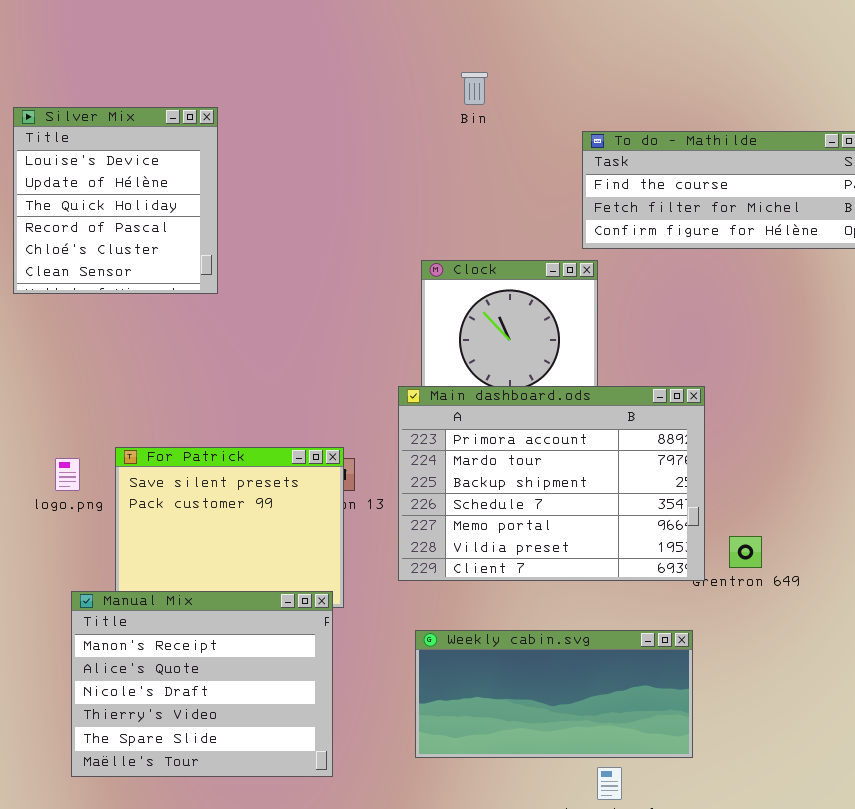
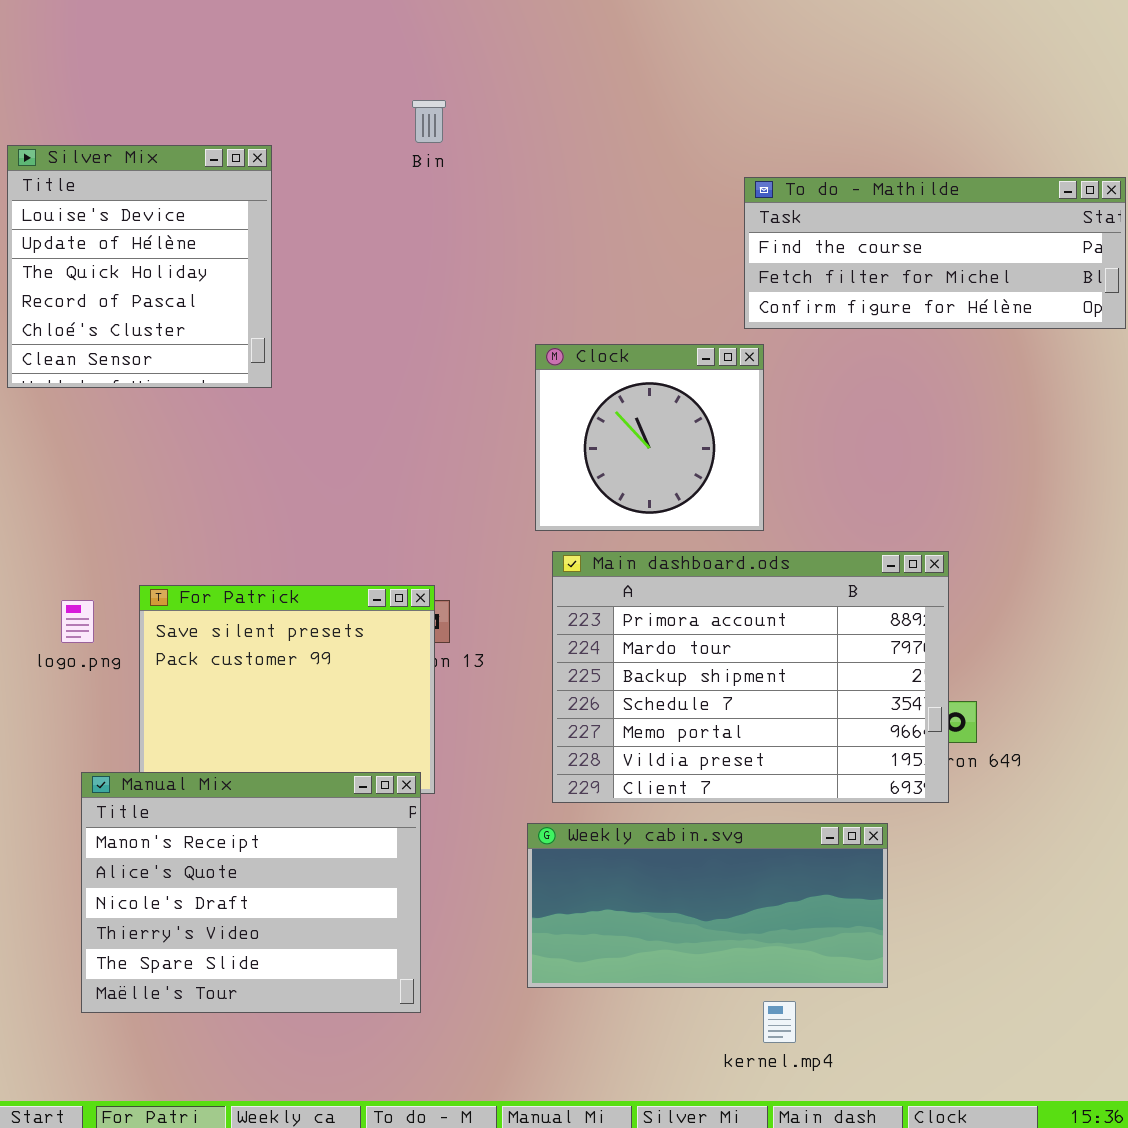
Bin: [461,72,488,105] -> [412,100,446,143], moved
Main dashboard.ods: [398,386,705,581] -> [552,551,949,803], moved

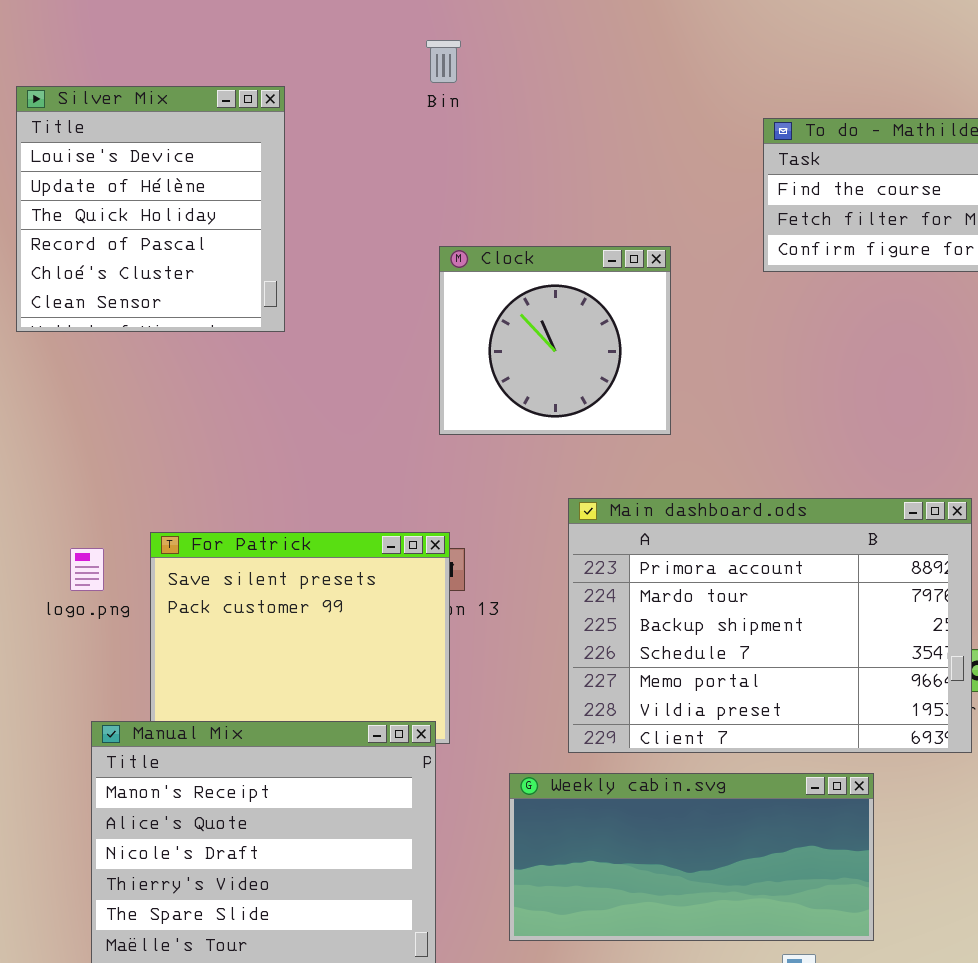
Clock: [535,344,764,531] -> [439,246,671,435], moved
Weekly cabin.svg: [527,823,888,988] -> [509,773,874,941], moved

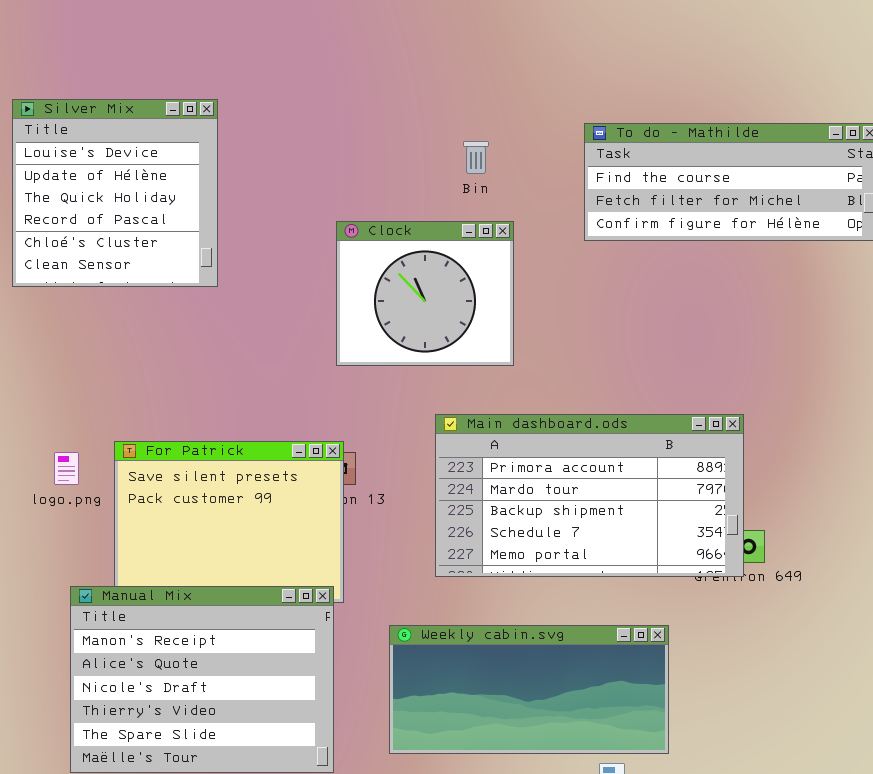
Bin: [426,40,461,83] -> [463,141,489,174], moved
Main dashboard.ods: [568,498,972,753] -> [435,414,744,577], resized

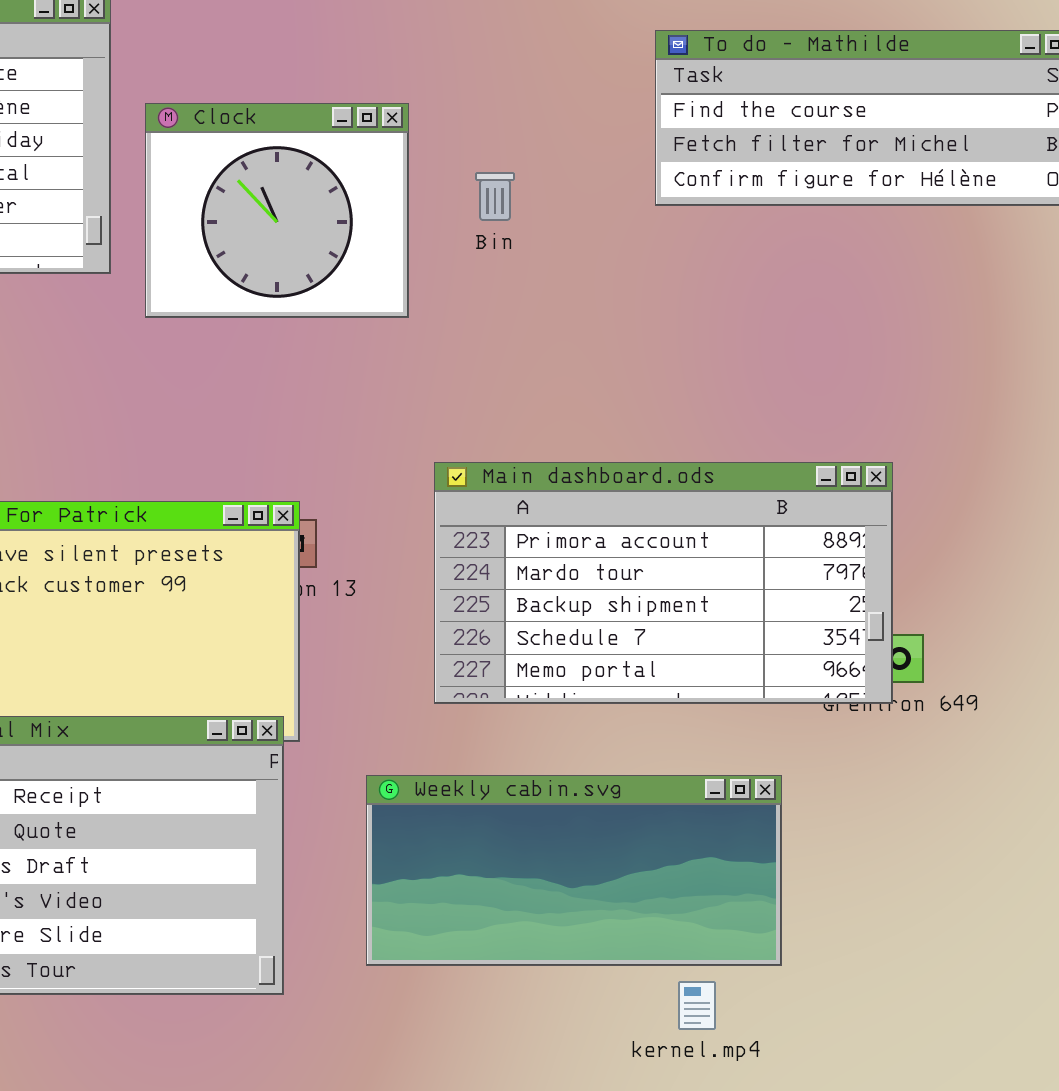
Bin: [463,141,489,174] -> [475,172,515,221], moved
Clock: [336,221,514,366] -> [145,103,409,318], moved

